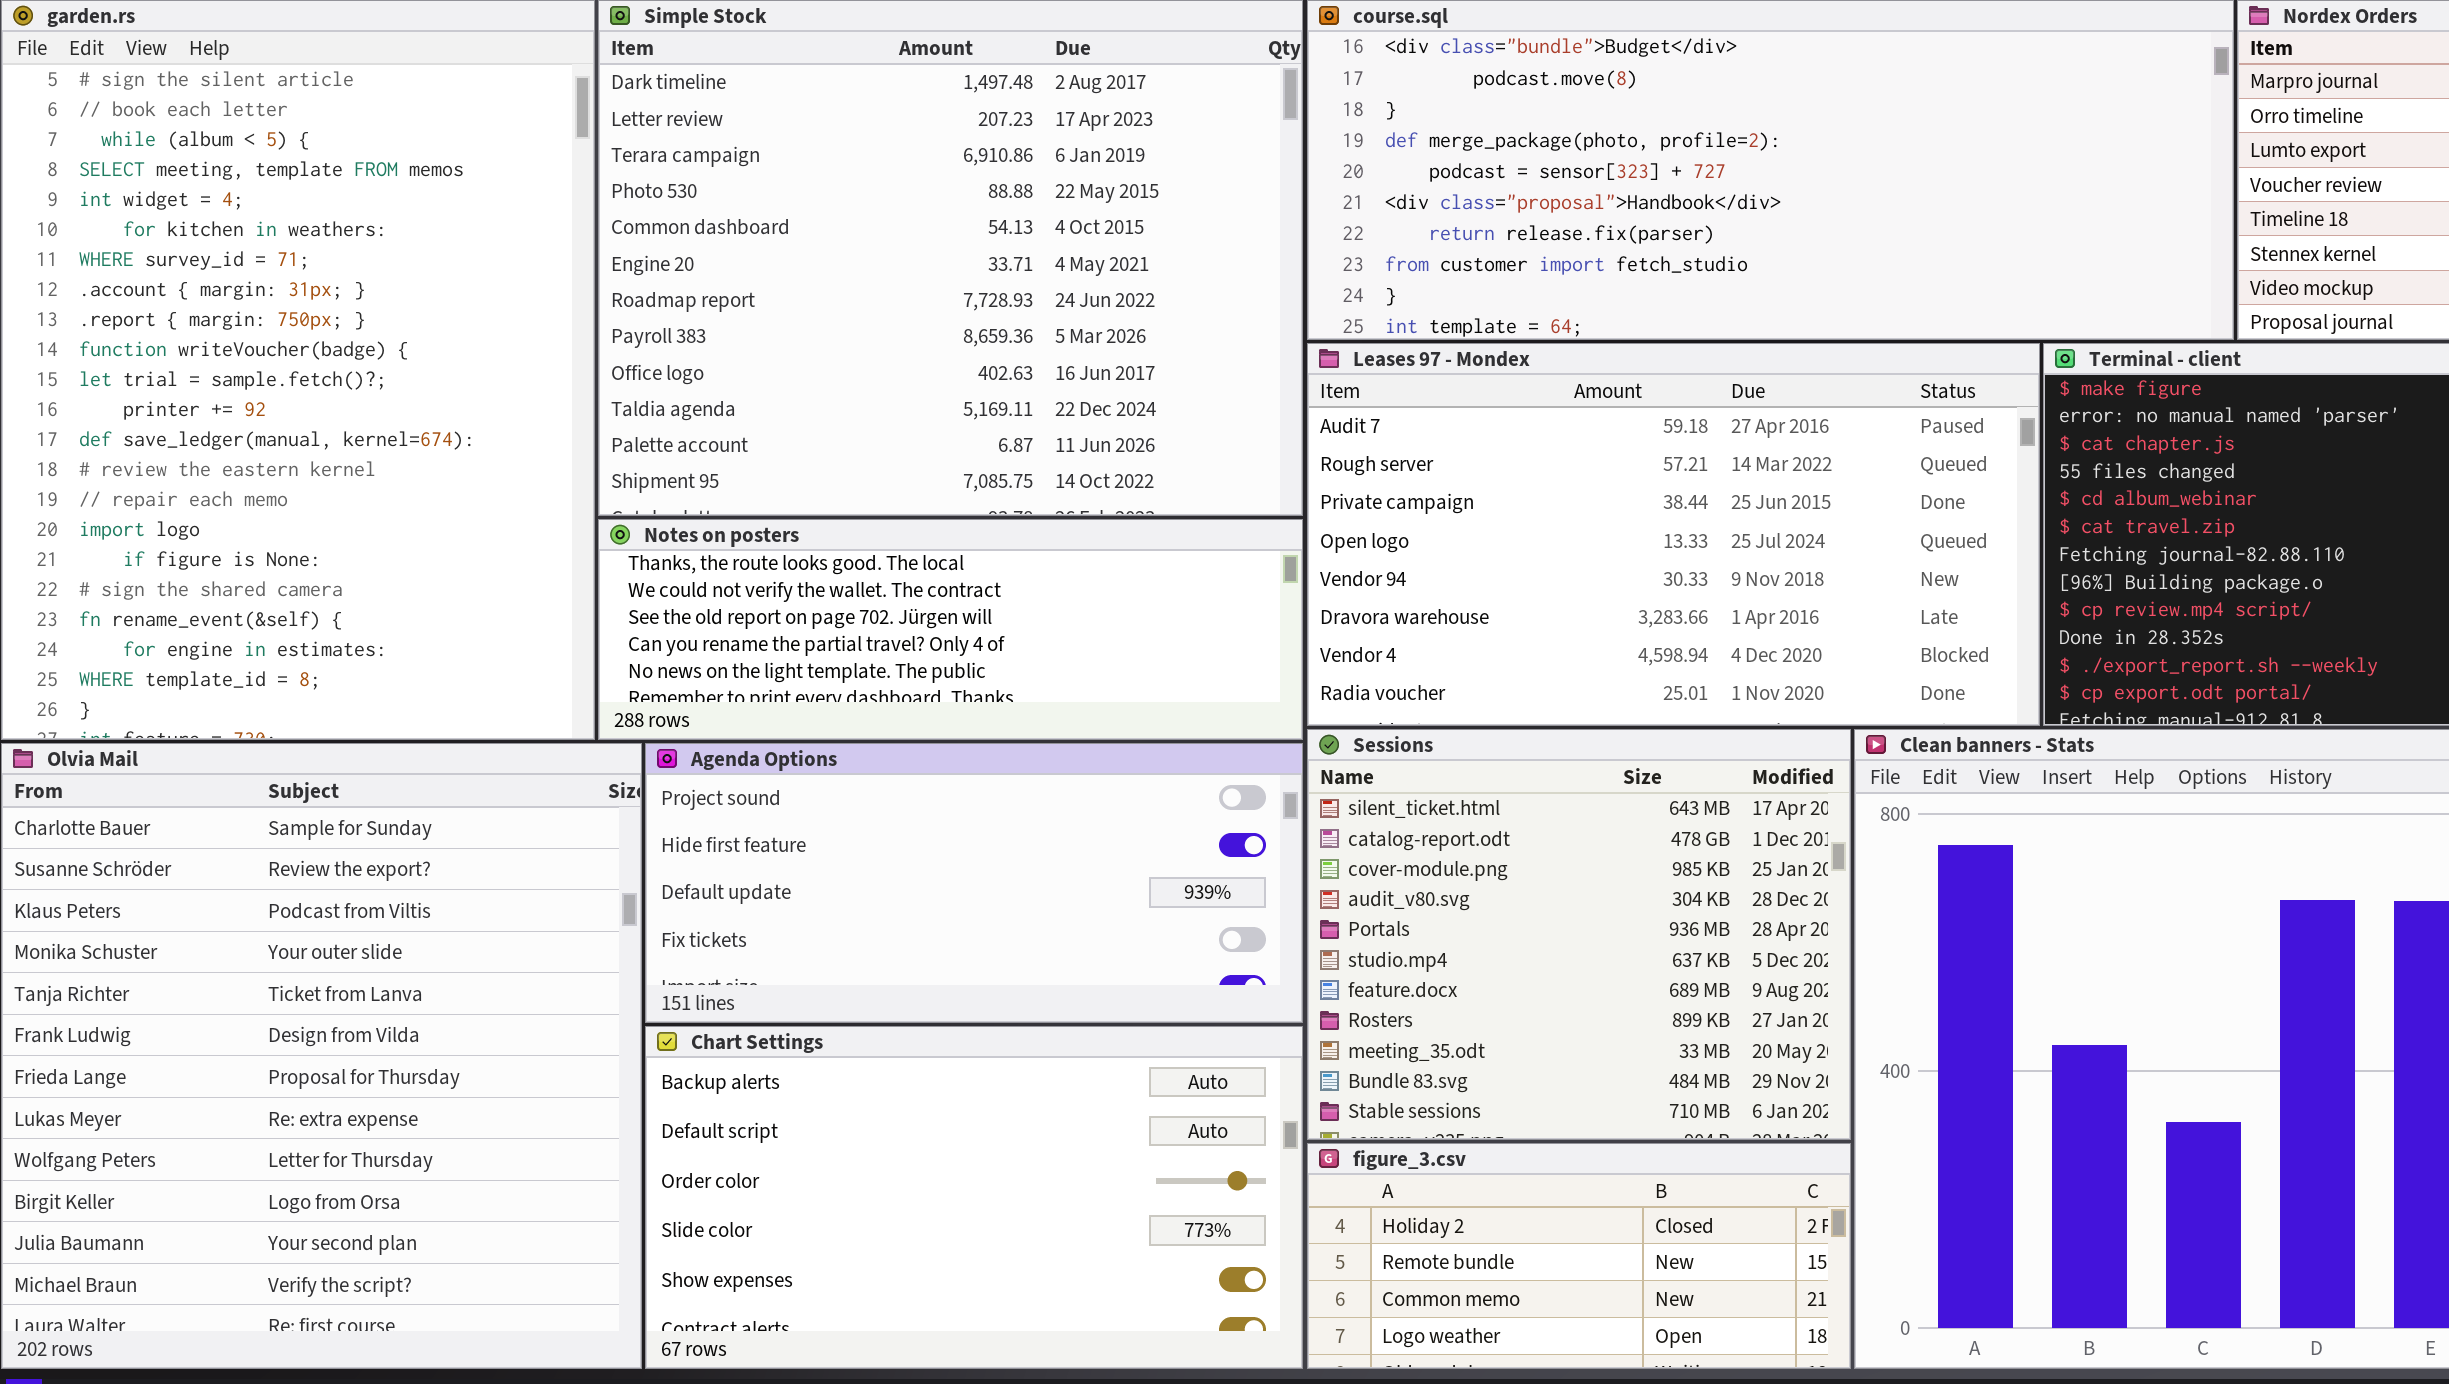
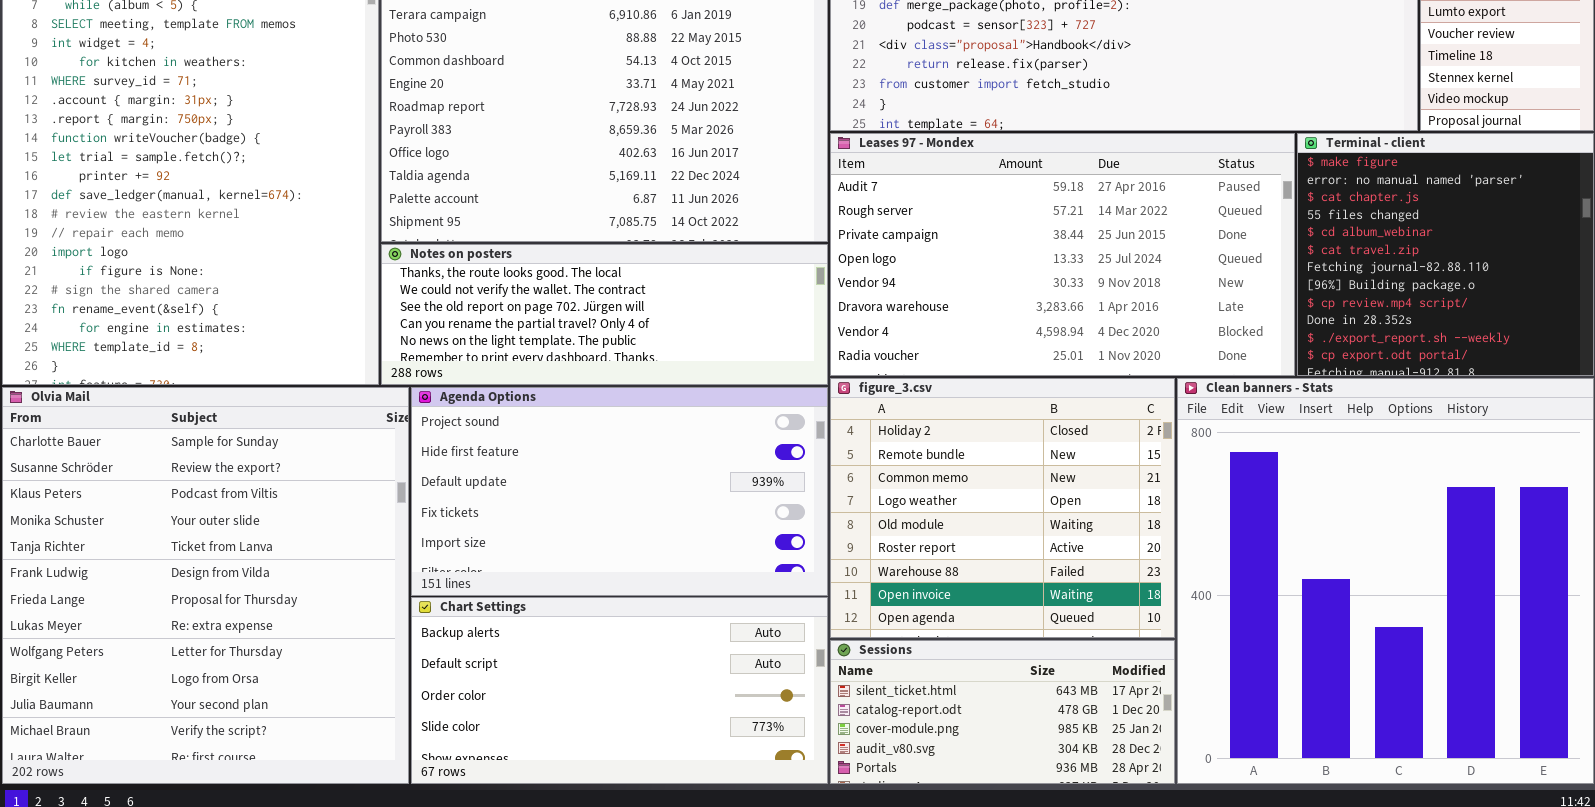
Sessions: [1307,729,1851,1140] -> [830,640,1175,784], moved, resized
Agenda Options: [645,743,1303,1023] -> [411,387,828,596], resized
Chart Settings: [645,1026,1303,1369] -> [411,597,828,784], resized
figure_3.csv: [1307,1143,1851,1369] -> [830,378,1175,638], moved, resized

